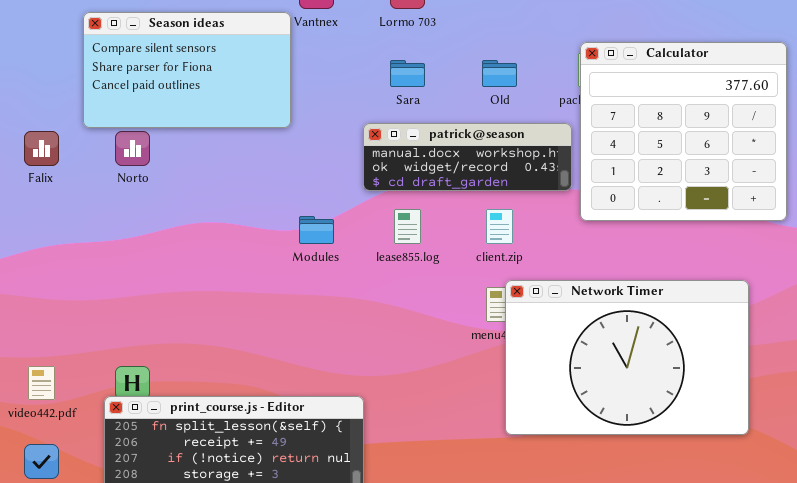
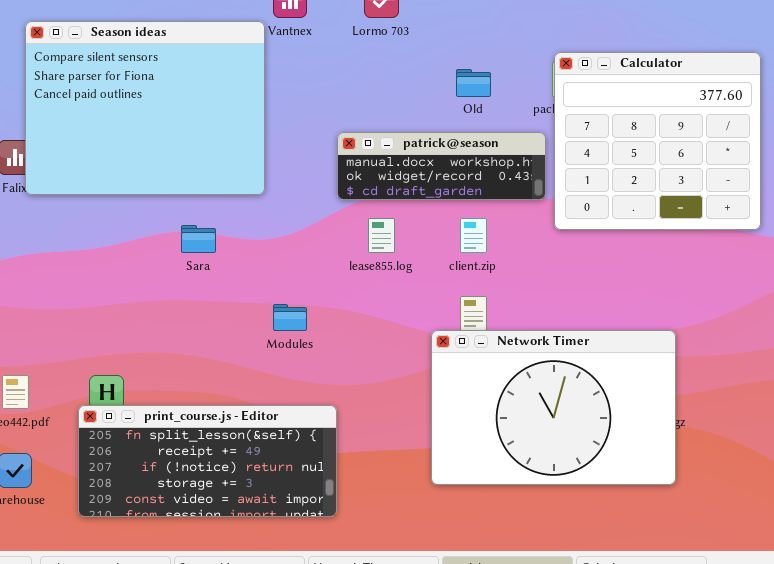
Season ideas: [83,12,291,128] -> [25,21,265,195], resized
Sara: [390,60,425,87] -> [181,225,216,253], moved
Modules: [299,216,334,244] -> [273,304,307,331], moved
Network Timer: [505,280,749,435] -> [431,330,676,485], moved

